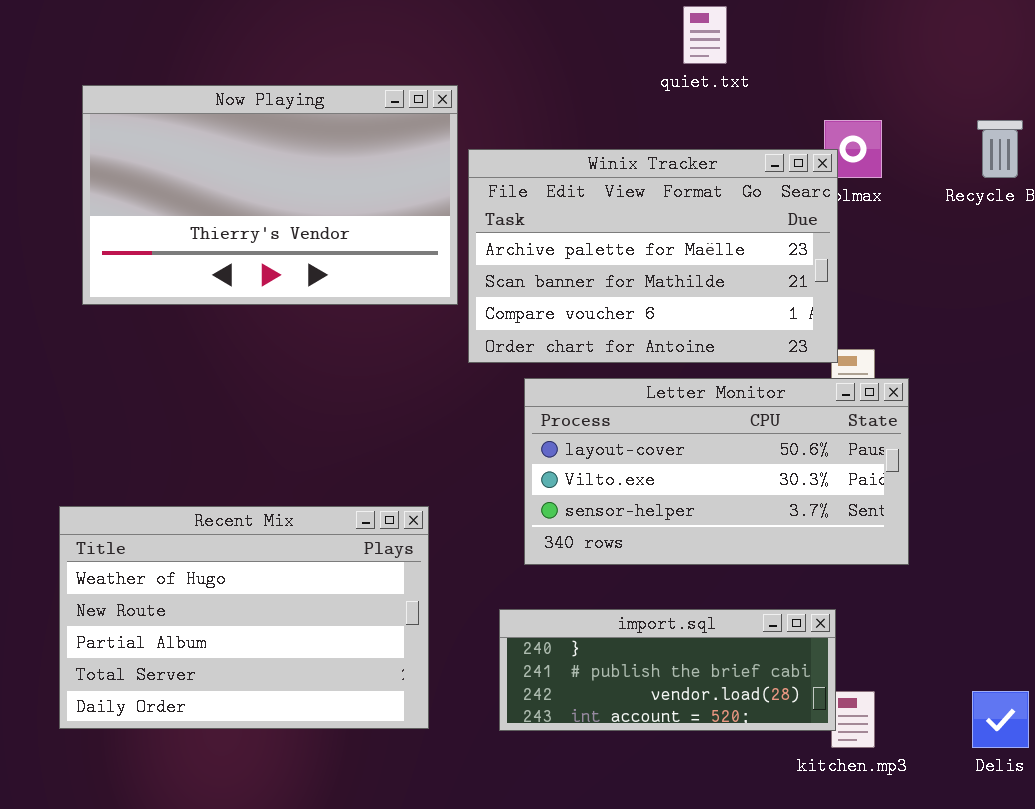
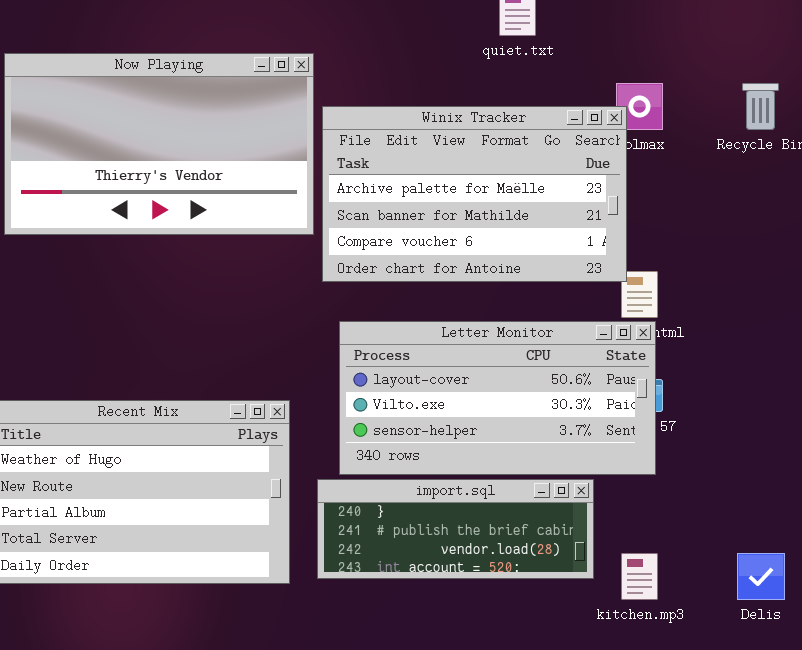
Letter Monitor: [524,378,909,565] -> [339,321,656,475], moved
import.sql: [499,609,836,731] -> [317,479,594,579], moved

